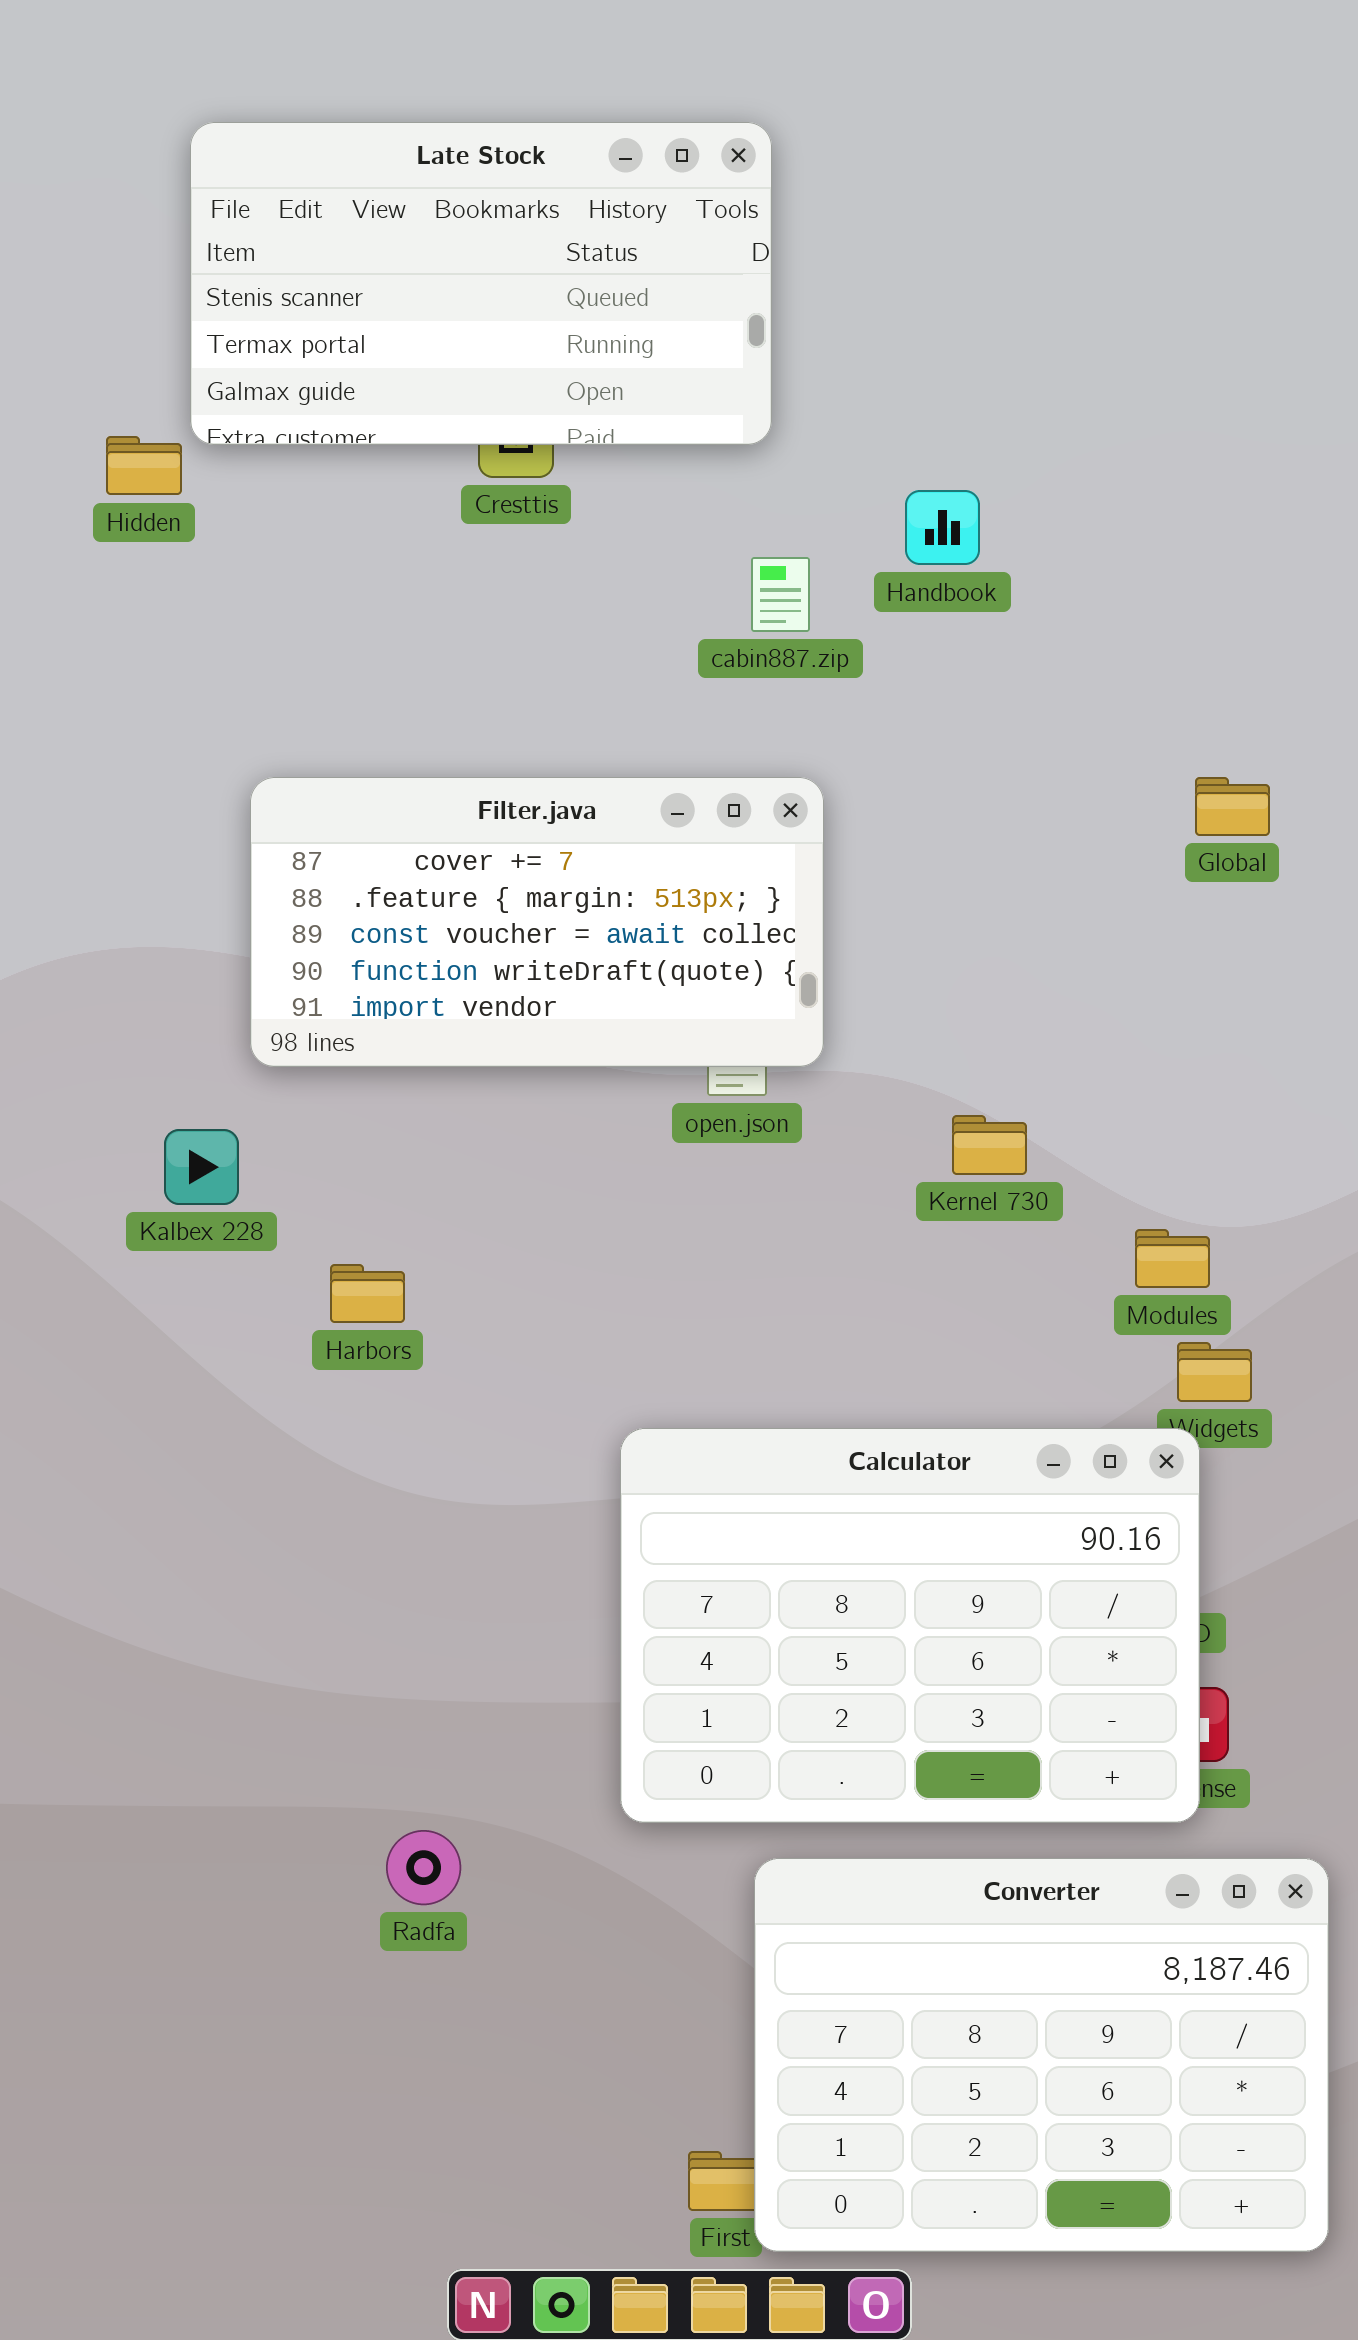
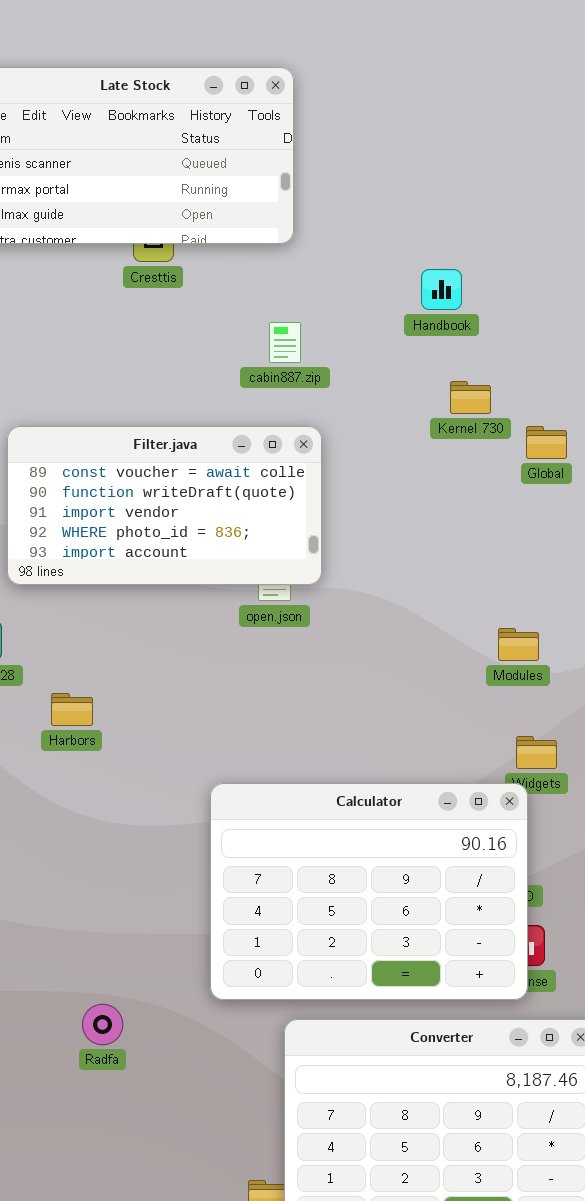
Handbook: [905,490,980,565] -> [421,269,462,310], moved
cabin887.zip: [751,557,810,632] -> [269,322,301,363], moved
Filter.java: [250,777,824,1067] -> [7,426,322,585], scrolled down 2 rows
Kernel 730: [952,1115,1027,1175] -> [450,381,491,414], moved
Modules: [1135,1229,1210,1288] -> [498,628,539,661], moved

